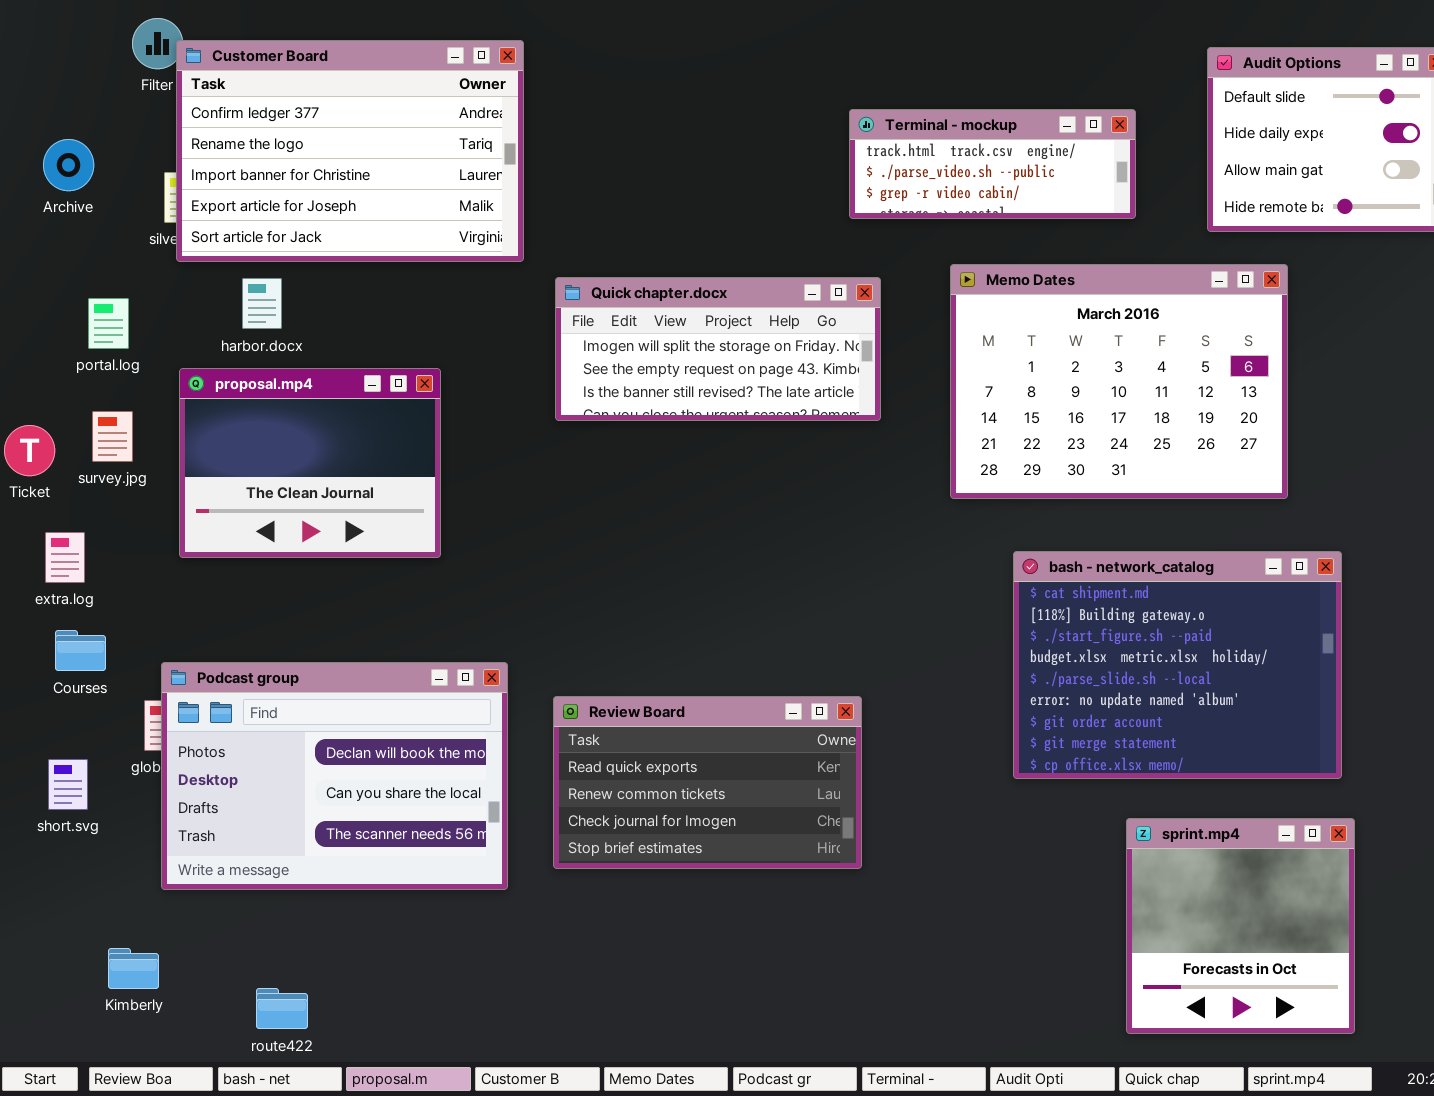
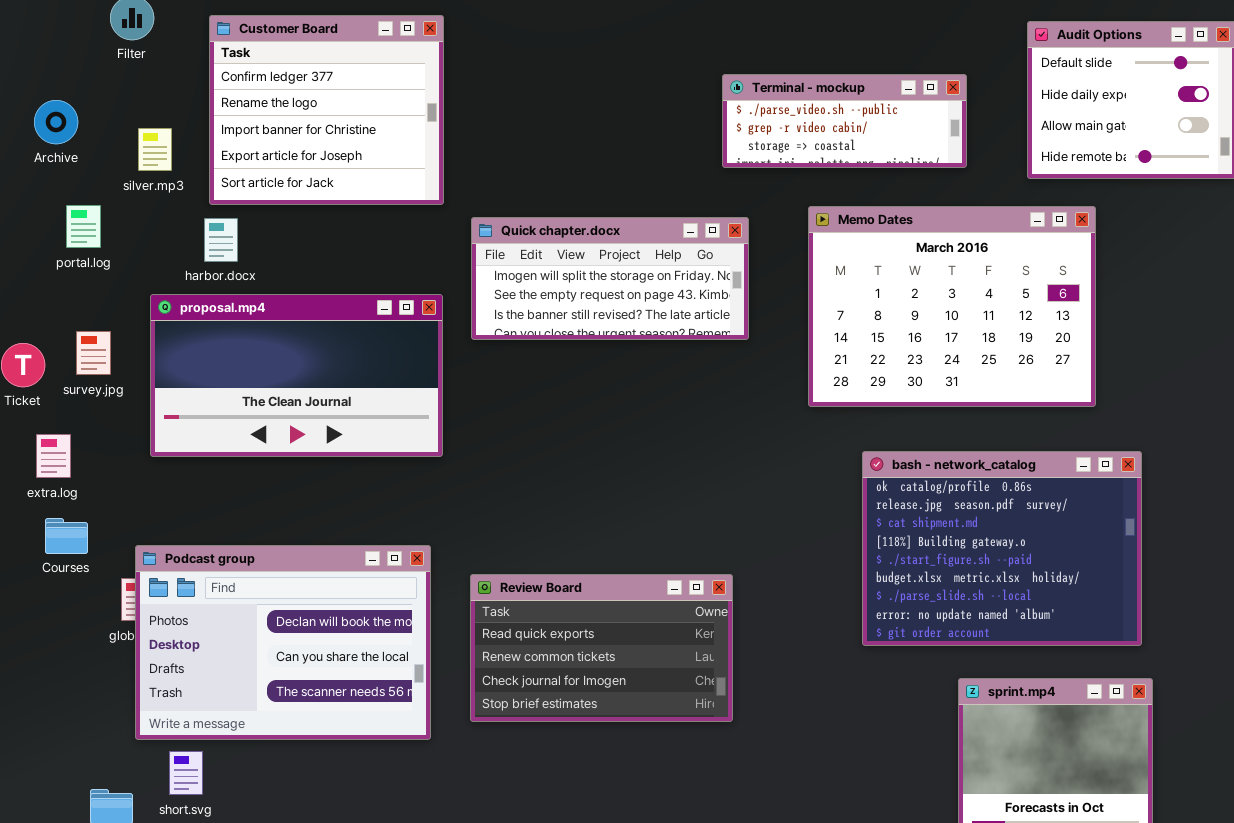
Customer Board: [176,40,524,262] -> [209,15,444,205], resized
Terminal - mockup: [849,109,1136,219] -> [722,74,967,168], scrolled down 1 row
portal.log: [88,298,129,349] -> [66,205,101,248], moved
proposal.mp4: [179,368,441,558] -> [150,294,443,457], resized
bash - network_catalog: [1013,551,1342,779] -> [862,451,1142,646], scrolled up 2 rows
short.svg: [48,759,88,810] -> [169,751,203,795], moved

